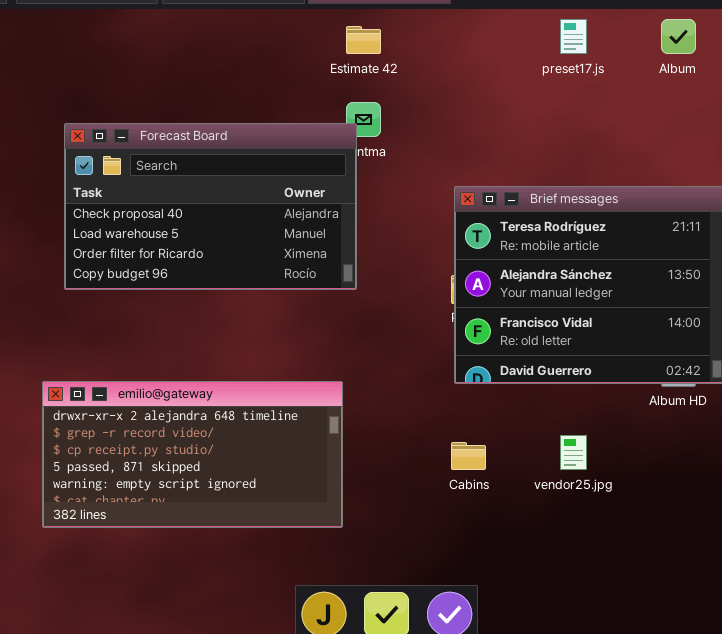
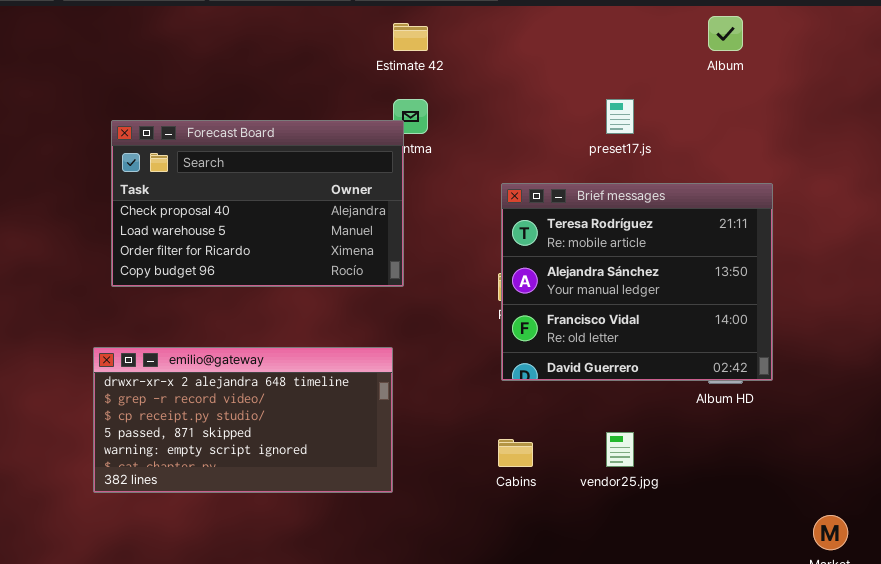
preset17.js: [560,19,587,54] -> [606,99,634,134], moved
emilio@gateway: [42,381,343,528] -> [93,347,393,493], moved

